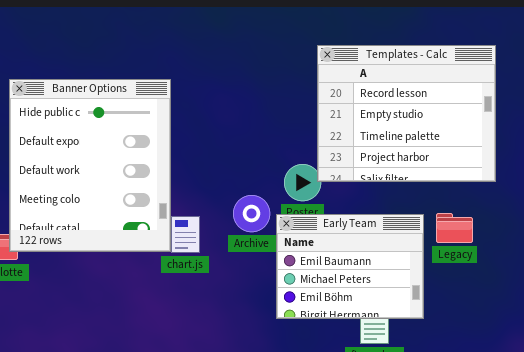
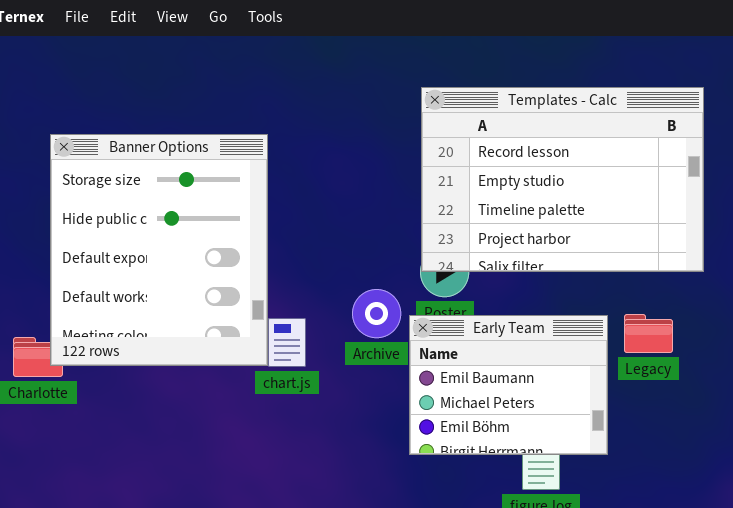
Templates - Calc: [317,45,496,182] -> [421,87,704,272], resized
Banner Options: [9,79,171,252] -> [50,134,268,366], scrolled up 1 row

